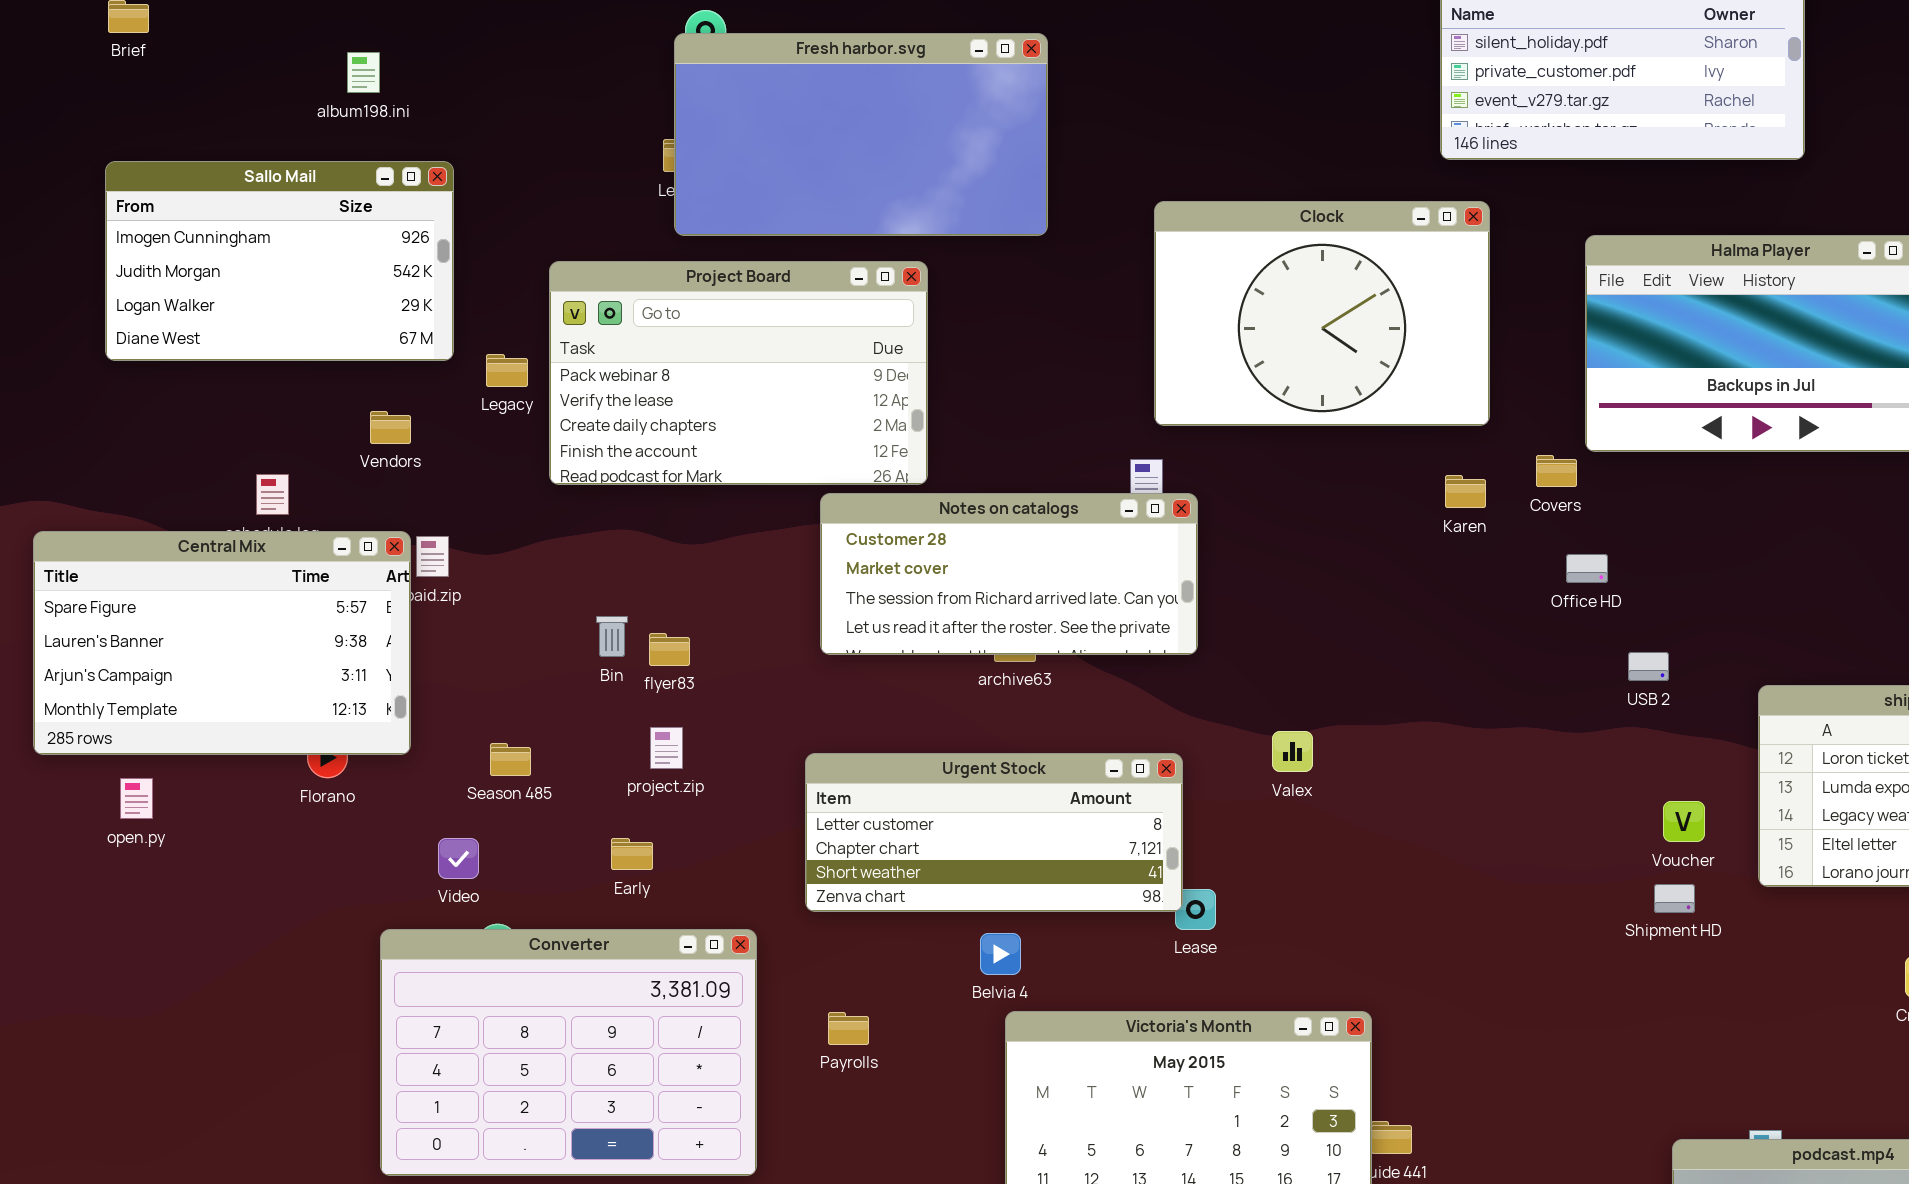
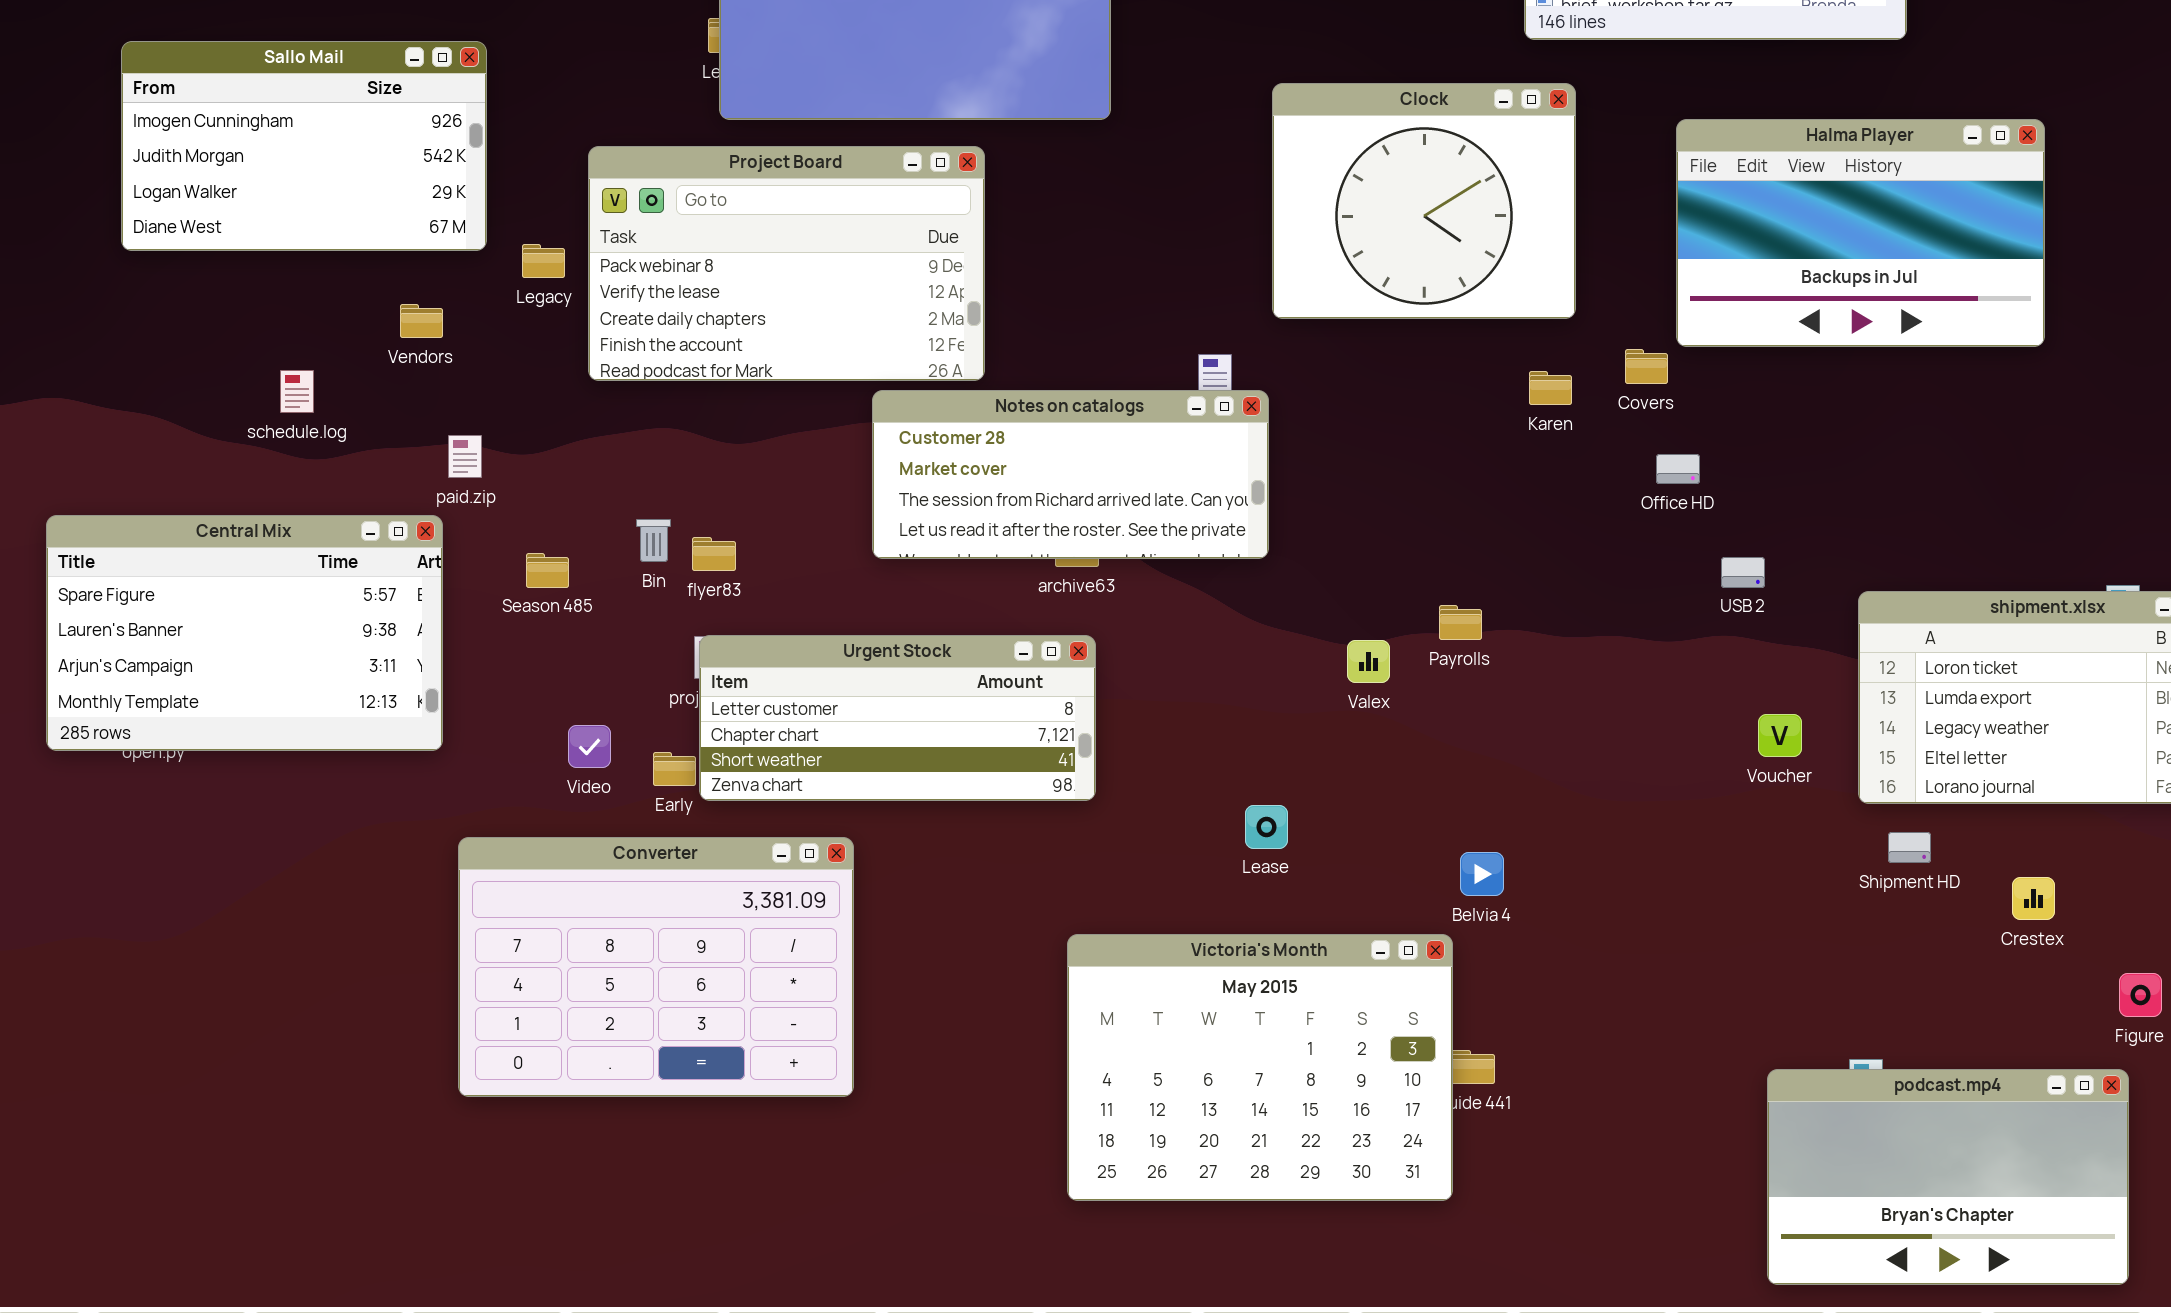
Clock: [1154,201,1490,426] -> [1272,83,1576,319], resized
Central Mix: [33,531,411,755] -> [46,515,443,751], moved
Season 485: [490,743,531,776] -> [526,553,569,588], moved
Urgent Stock: [805,753,1183,912] -> [699,635,1096,801], moved
Video: [438,838,479,879] -> [568,725,611,768], moved
Shipment HD: [1654,884,1695,913] -> [1888,832,1931,863], moved
Converter: [380,929,757,1176] -> [458,837,854,1097], moved
Belvia 4: [980,933,1021,975] -> [1460,852,1504,896], moved
Payrolls: [828,1012,869,1045] -> [1439,605,1482,640], moved

